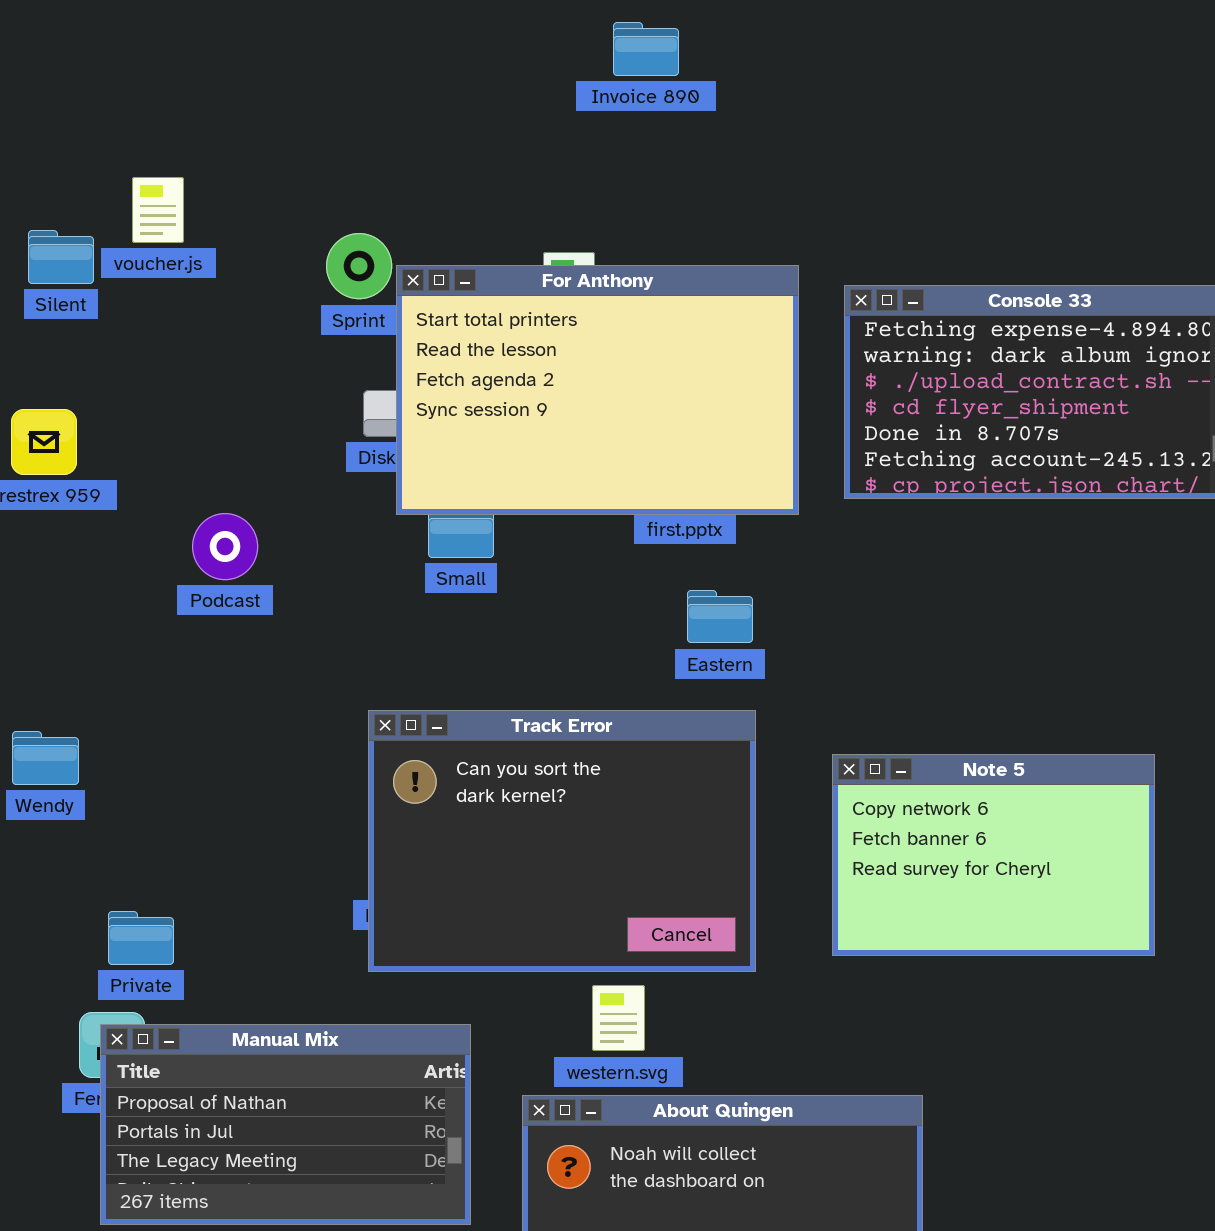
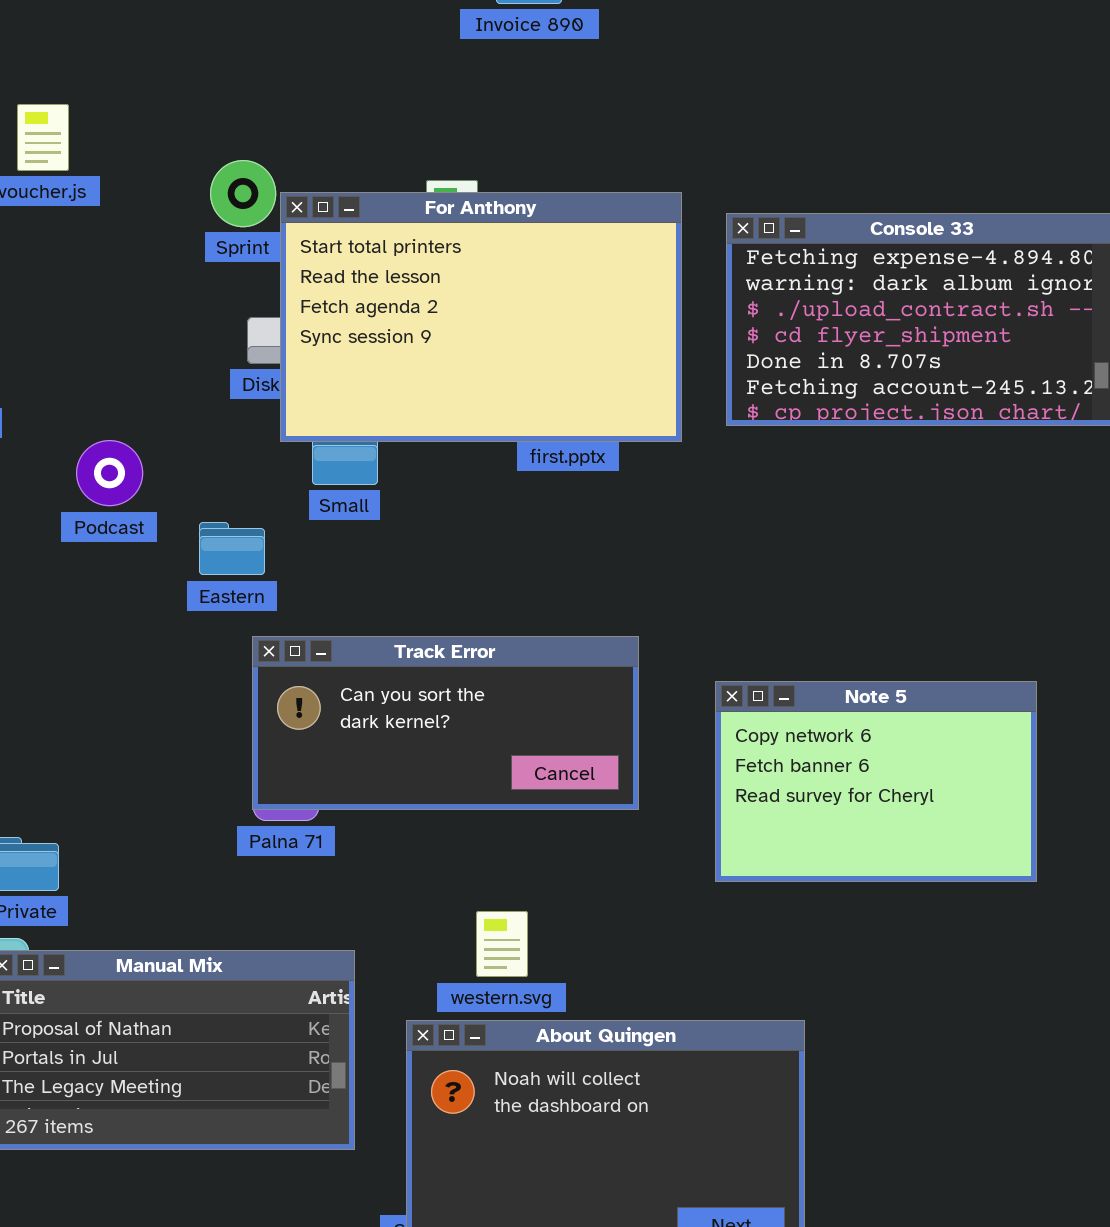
Eastern: [687,590,753,643] -> [199,522,265,575], moved
Track Error: [368,710,756,972] -> [252,636,639,810], resized

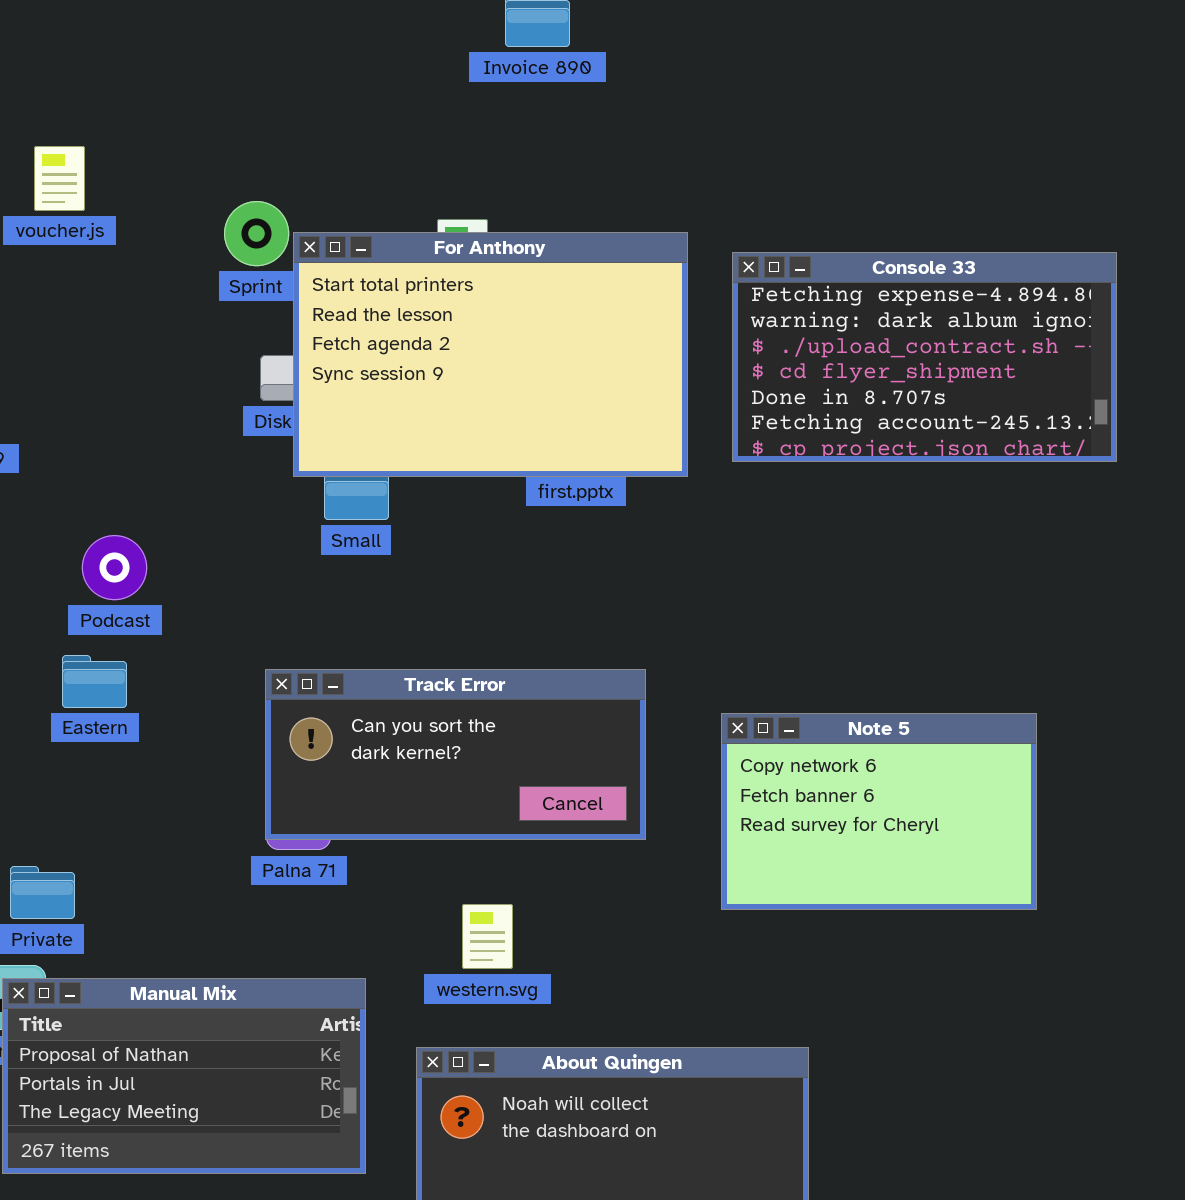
Podcast: [76,440,143,506] -> [82,535,147,600], moved
Eastern: [199,522,265,575] -> [62,655,127,708], moved
western.svg: [476,911,528,977] -> [462,904,513,969], moved

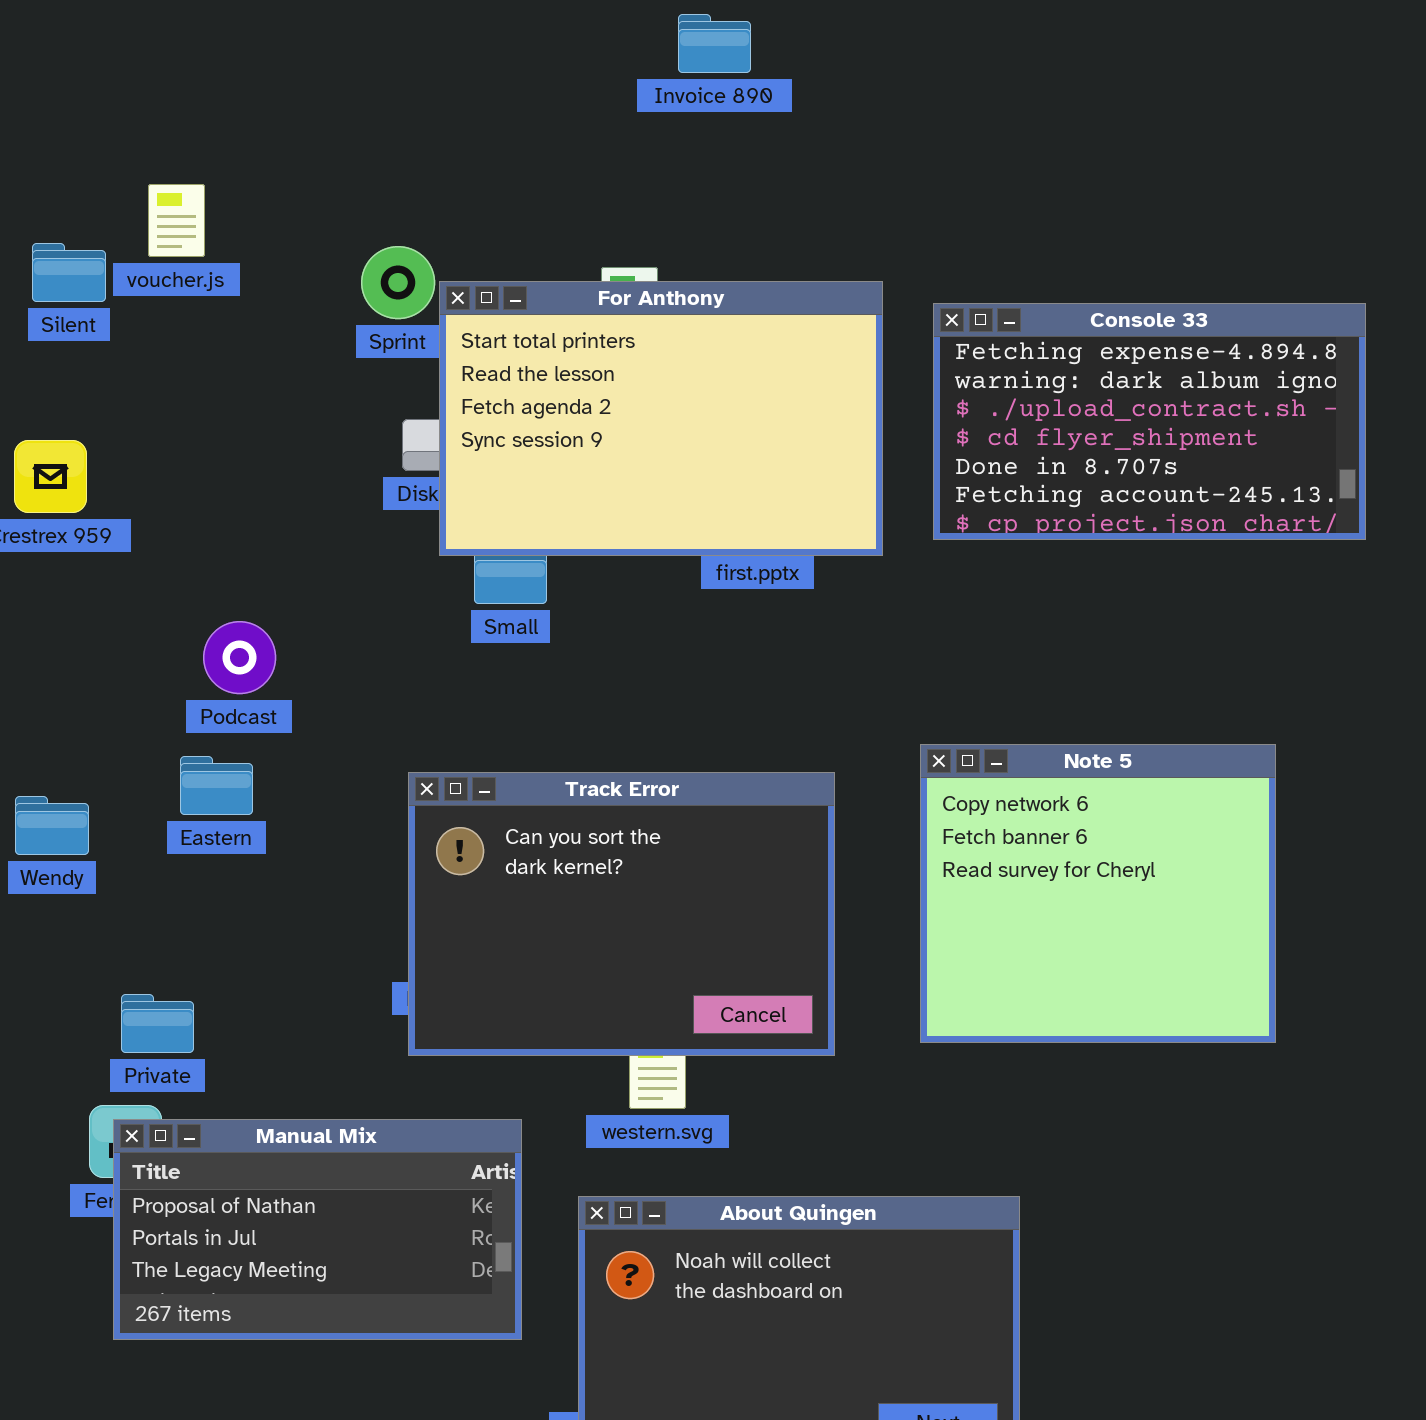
Track Error: [265,669,646,840] -> [408,772,835,1056], resized
Note 5: [721,713,1037,910] -> [920,744,1276,1043], resized

